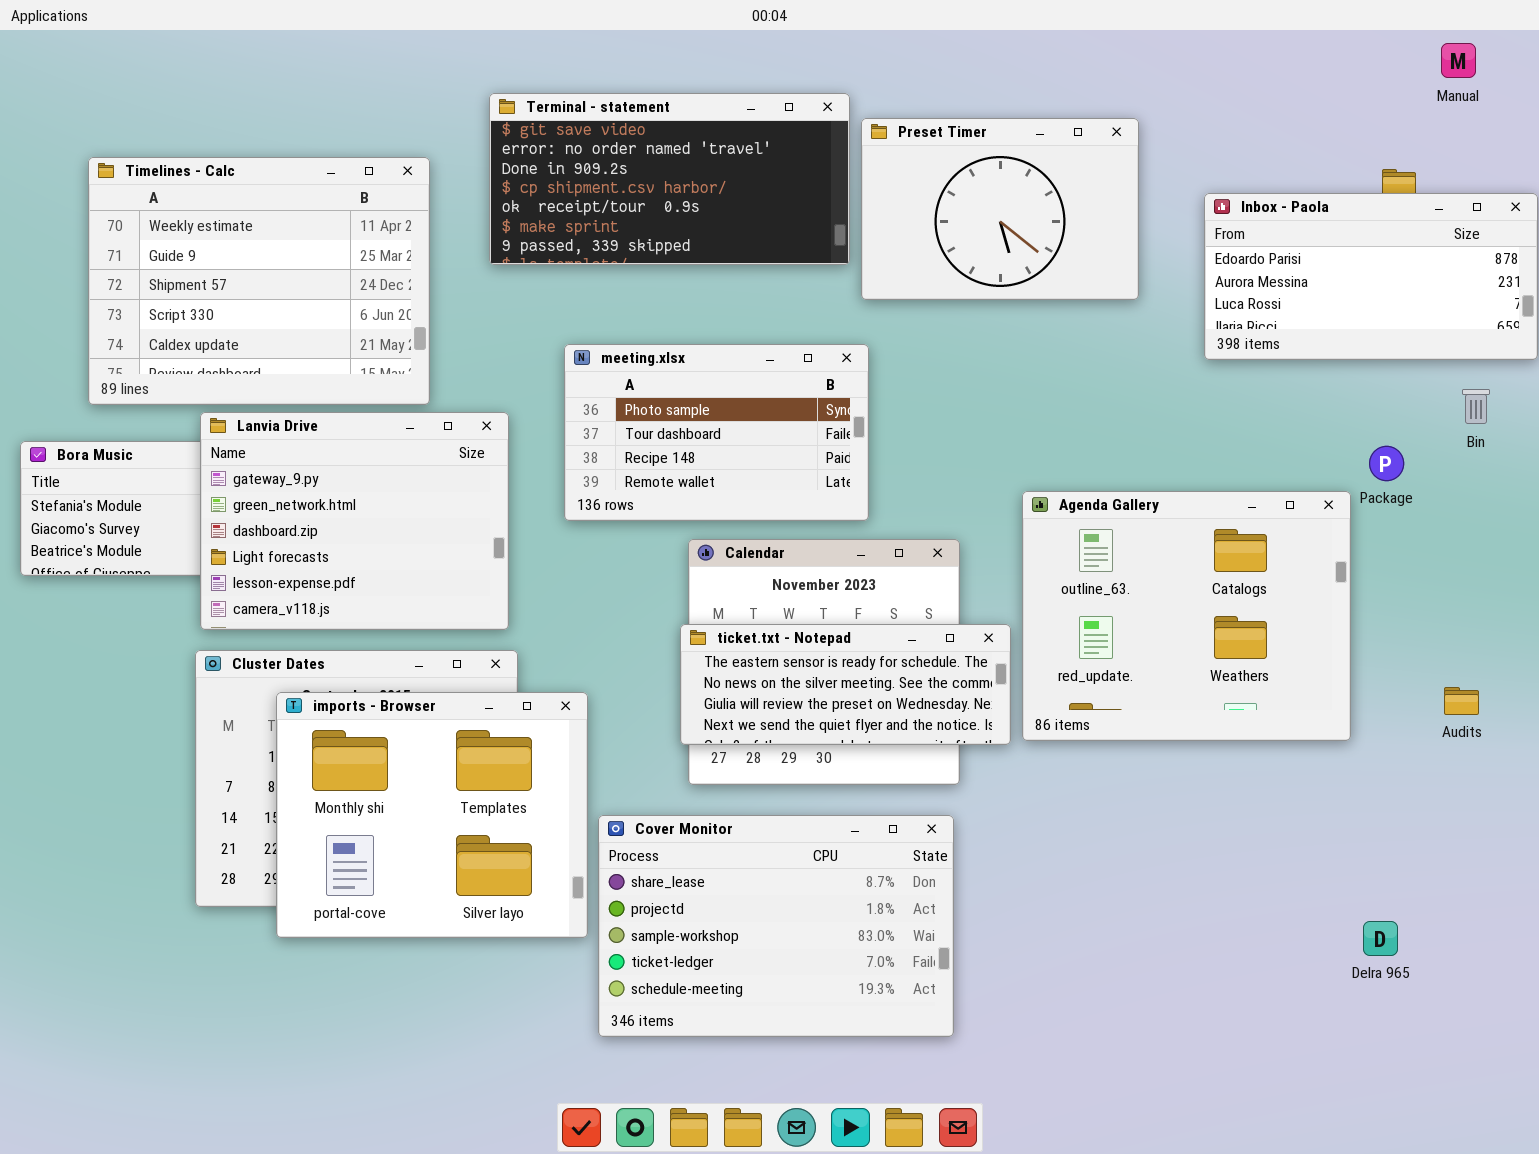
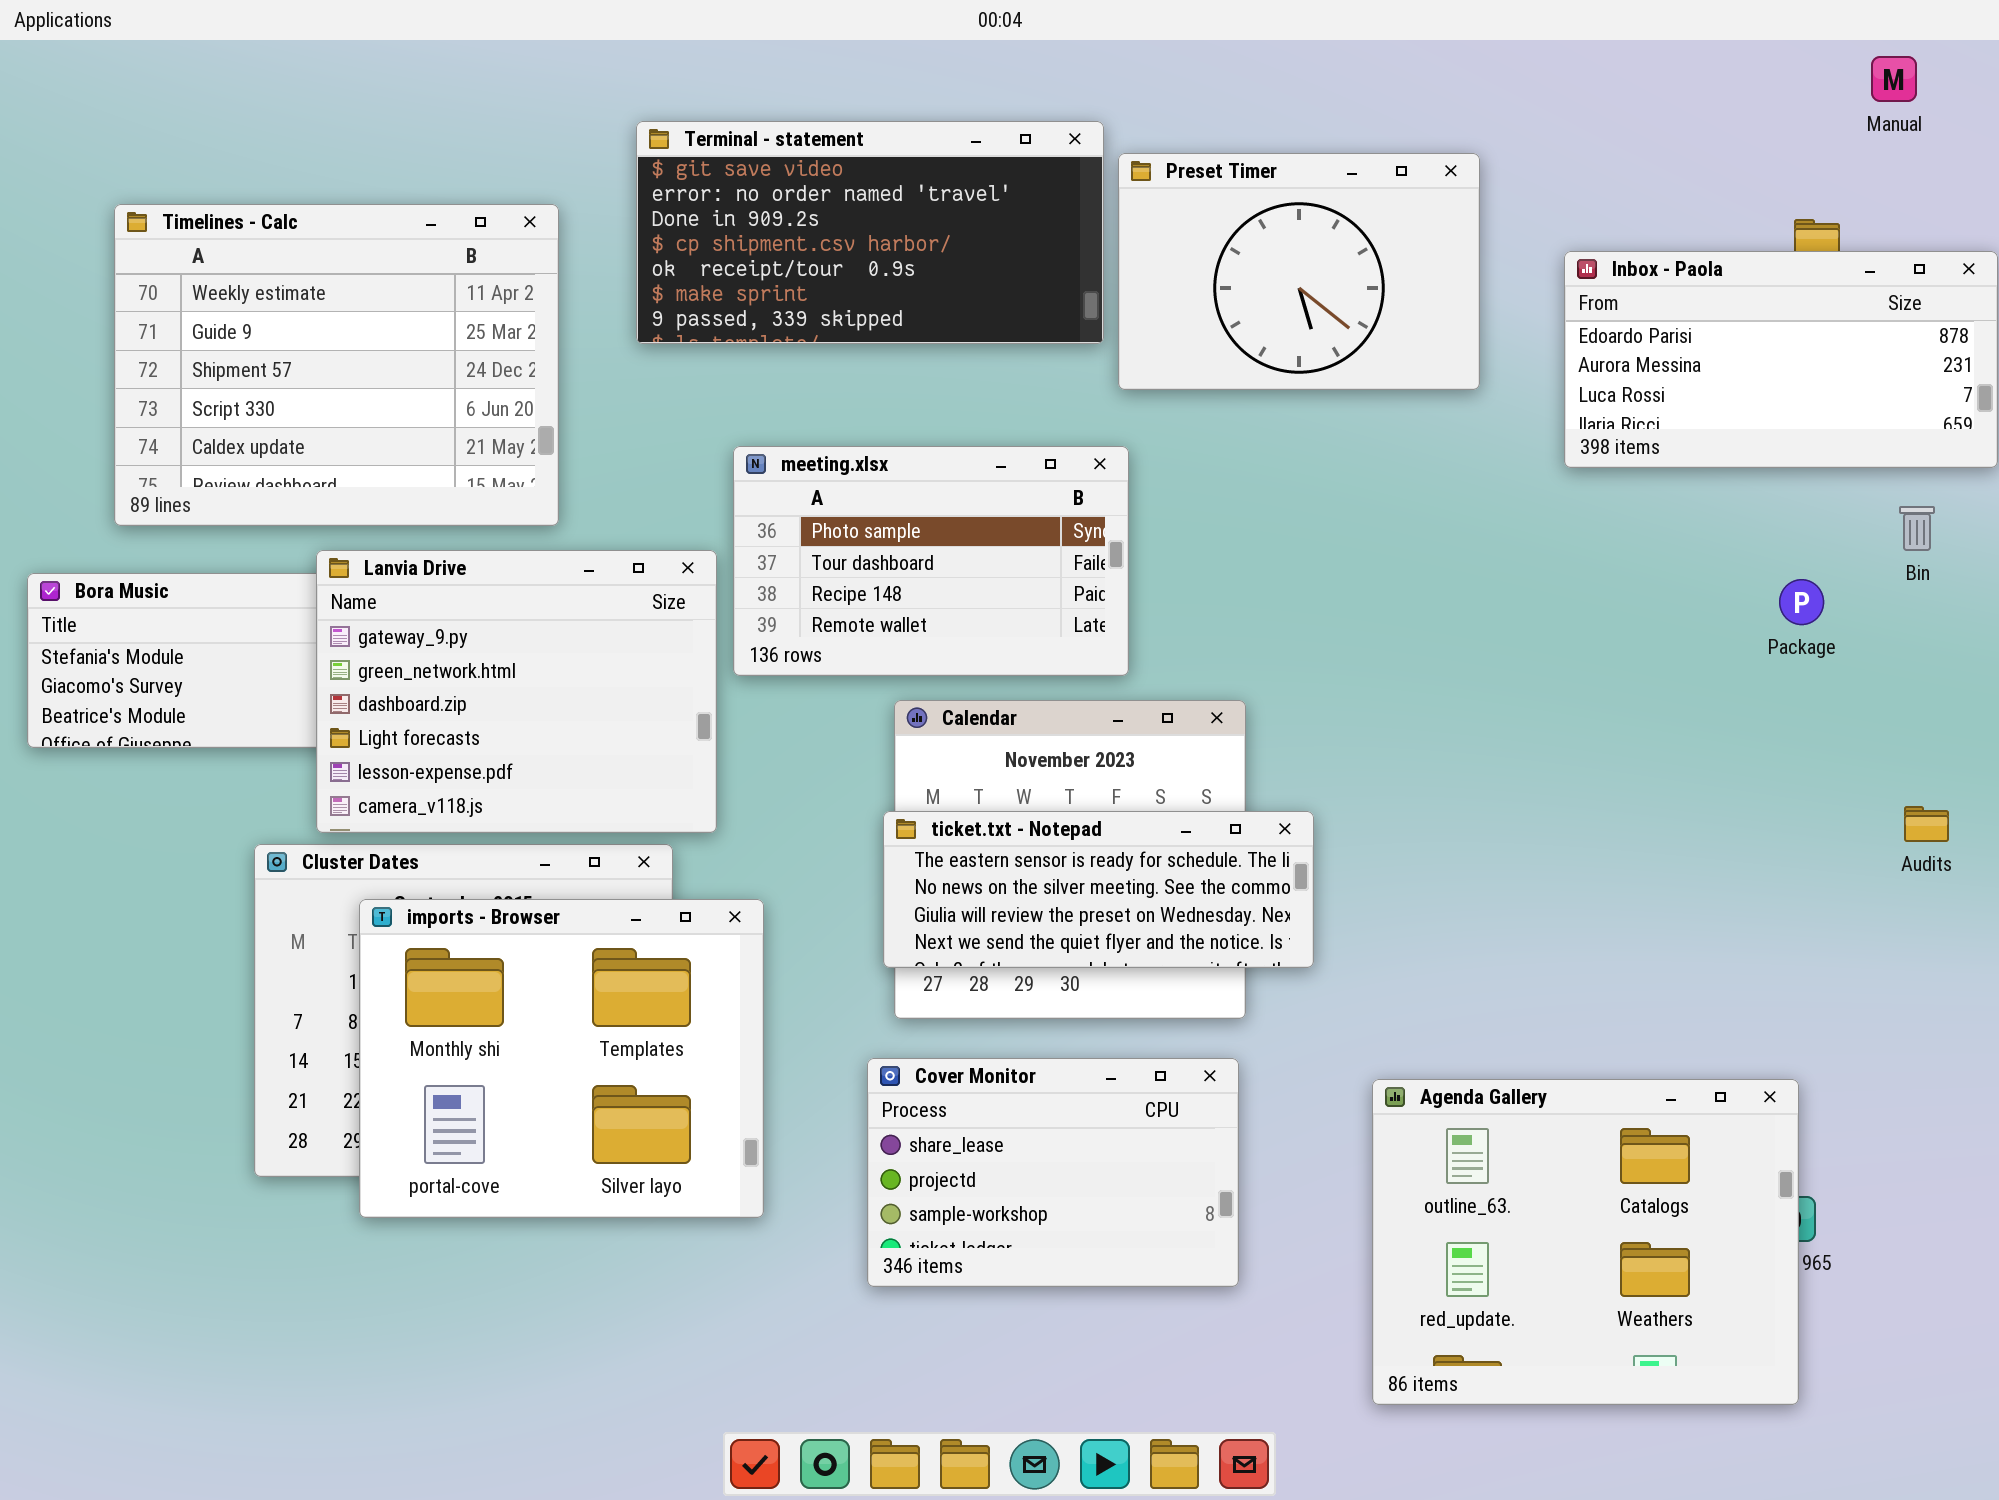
Lanvia Drive: [200,412,509,630] -> [316,550,717,833], moved
Agenda Gallery: [1022,491,1351,741] -> [1372,1079,1799,1405], moved
Audits: [1444,687,1479,715] -> [1904,806,1949,842], moved
Cover Monitor: [598,815,954,1037] -> [867,1058,1239,1287], resized

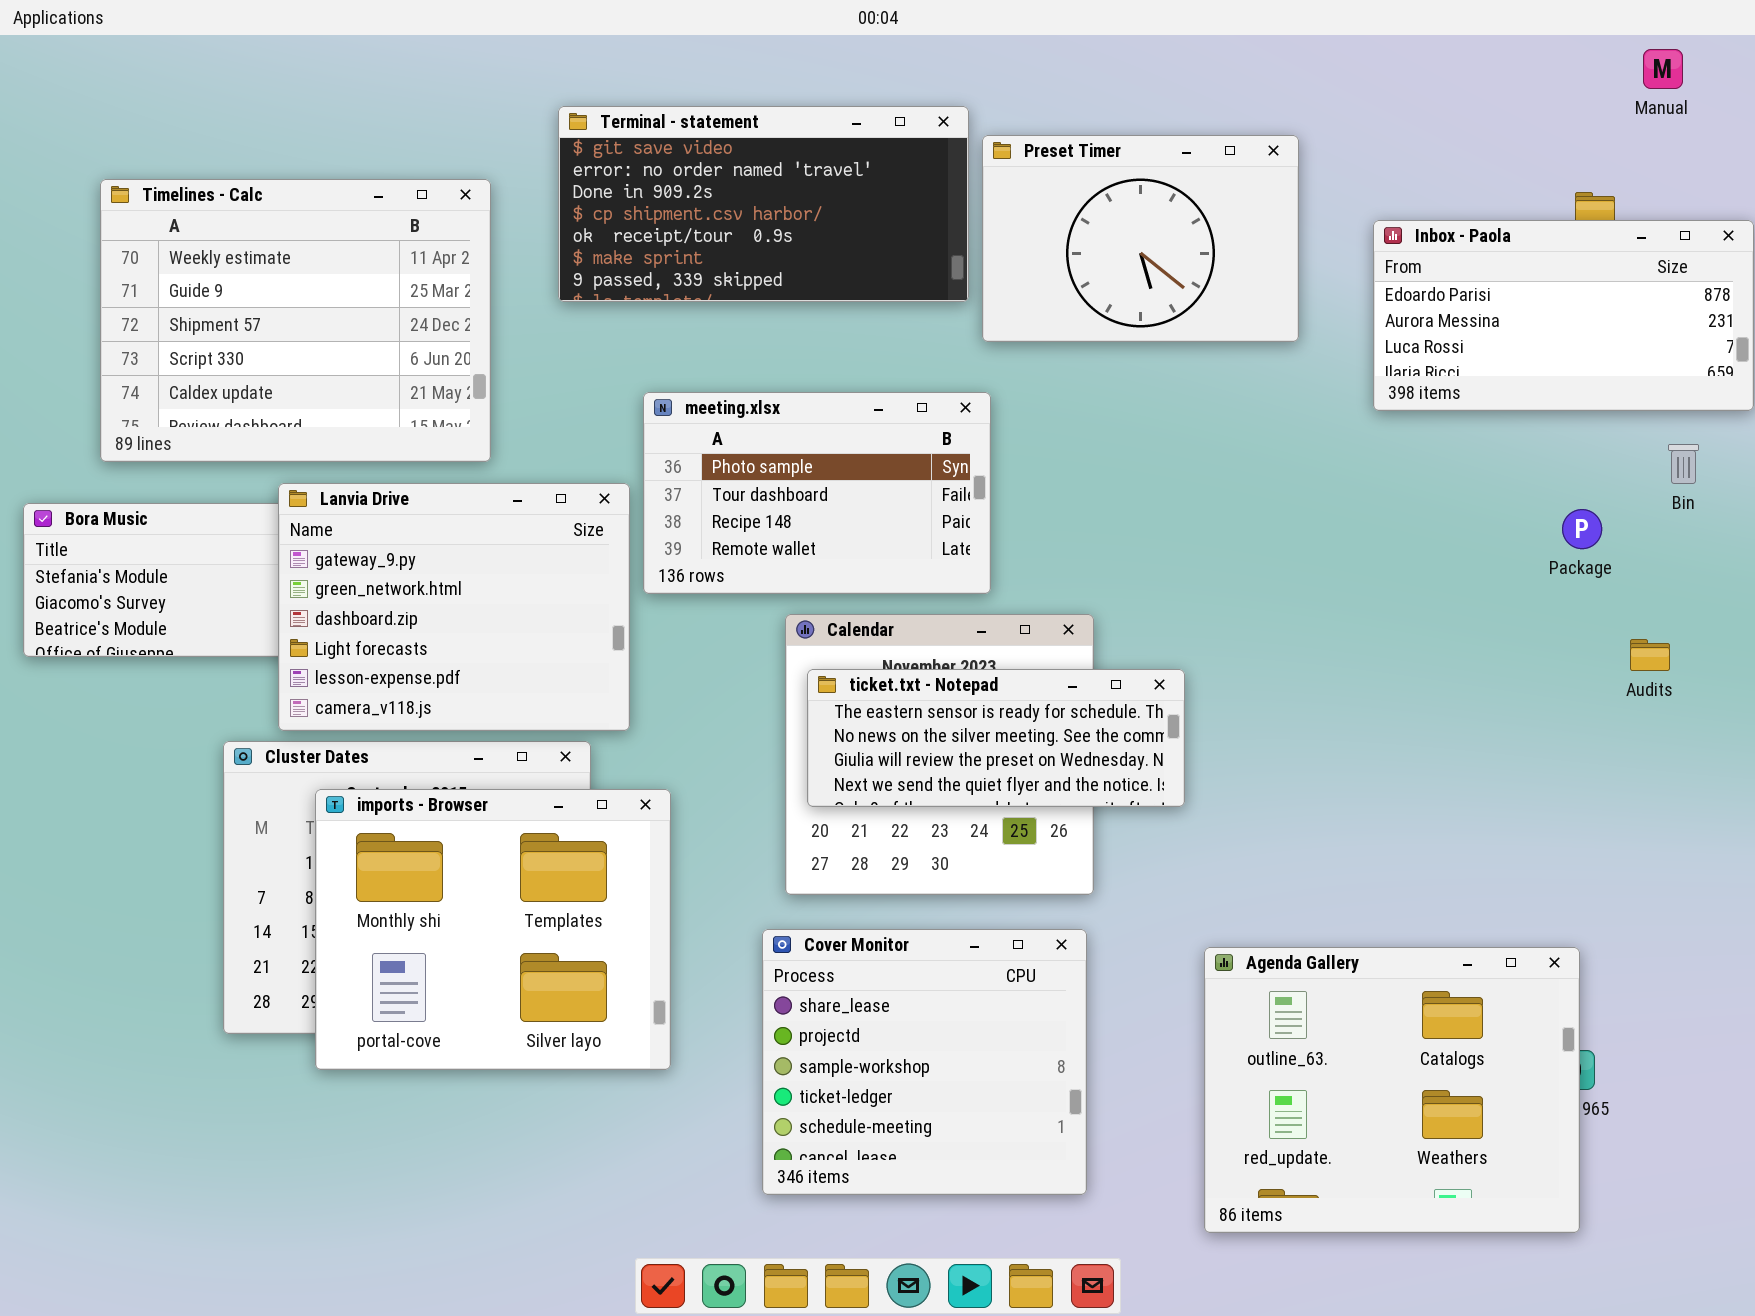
Audits: [1904,806,1949,842] -> [1630,639,1670,671], moved
ticket.txt - Notepad: [883,811,1314,968] -> [807,669,1185,807], moved
Cover Monitor: [867,1058,1239,1287] -> [762,929,1087,1195], resized

